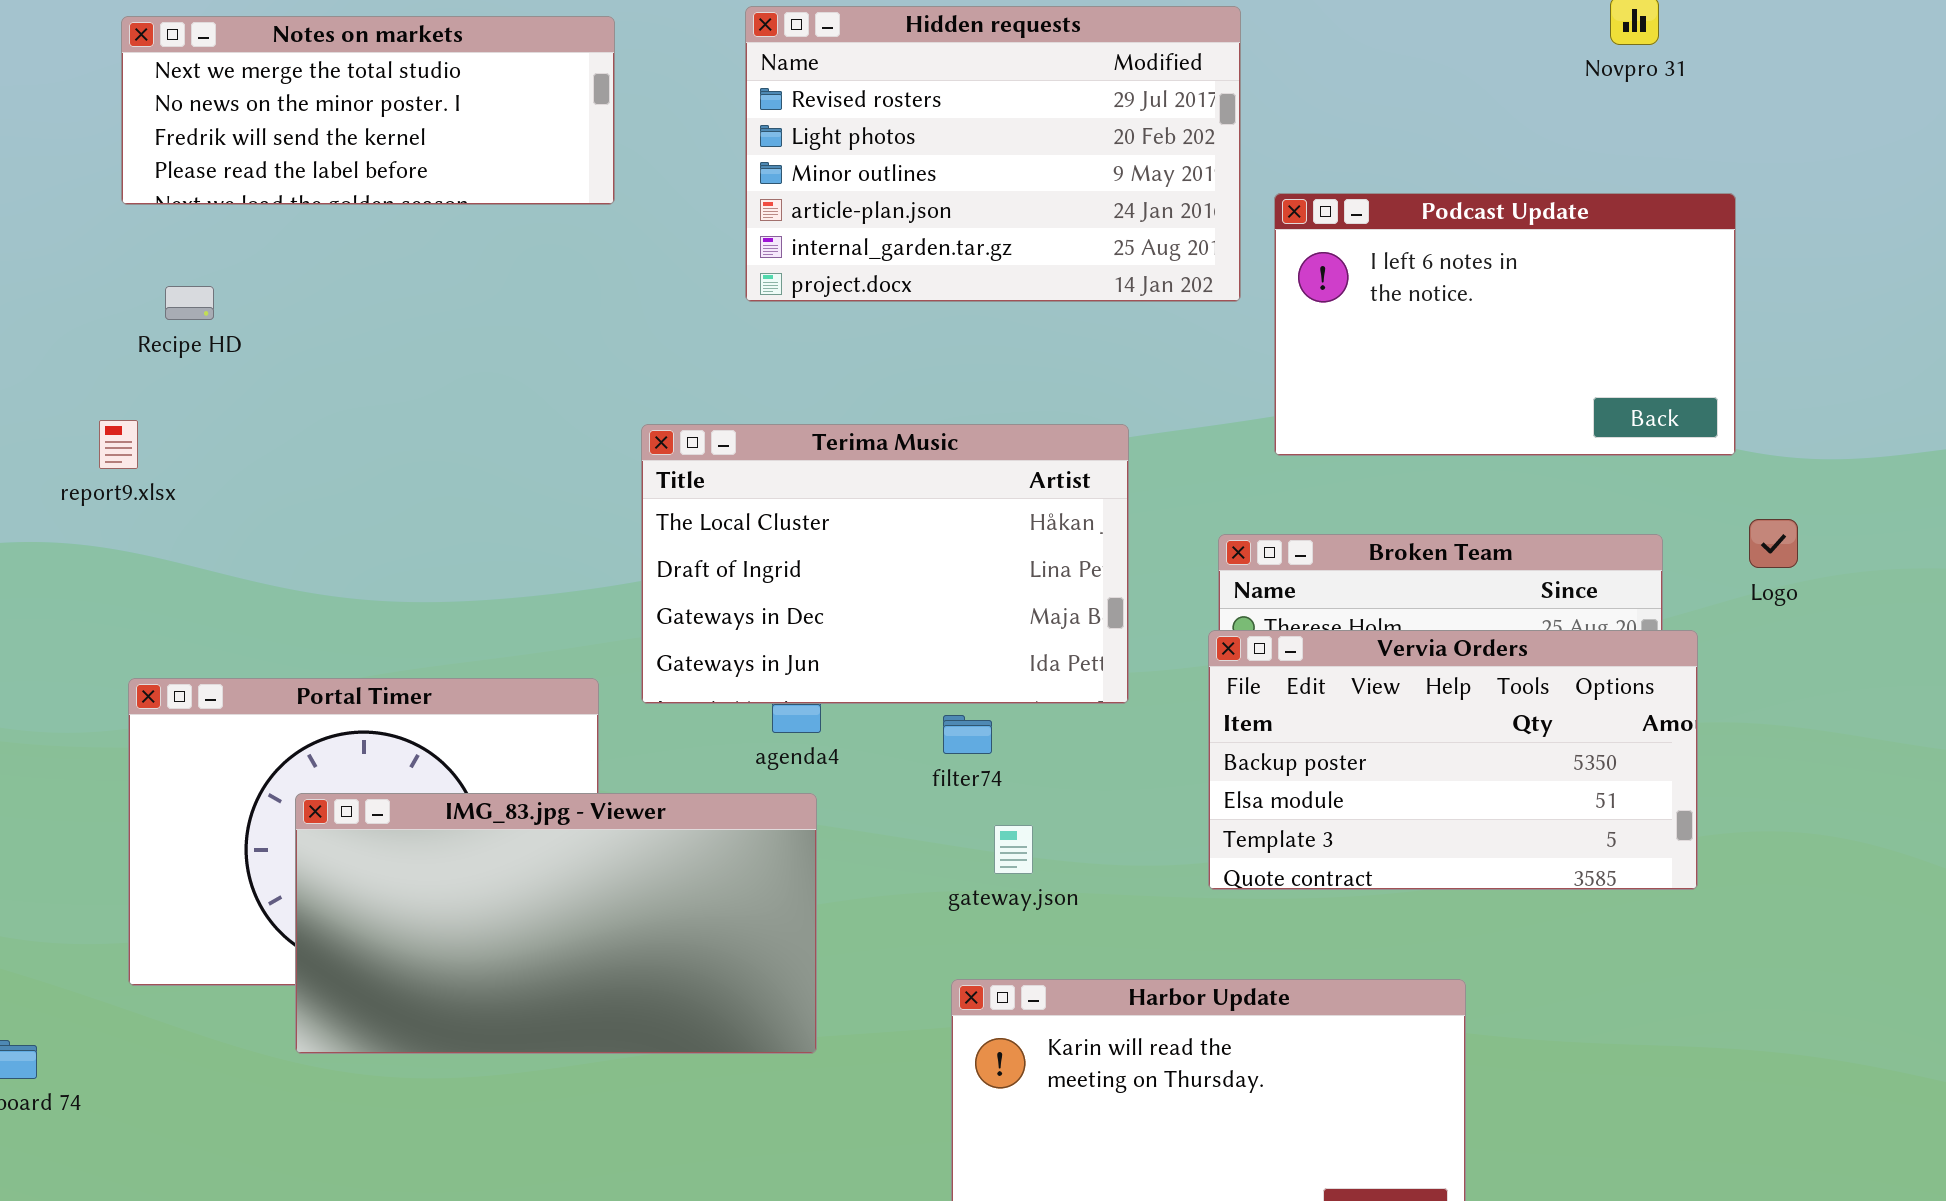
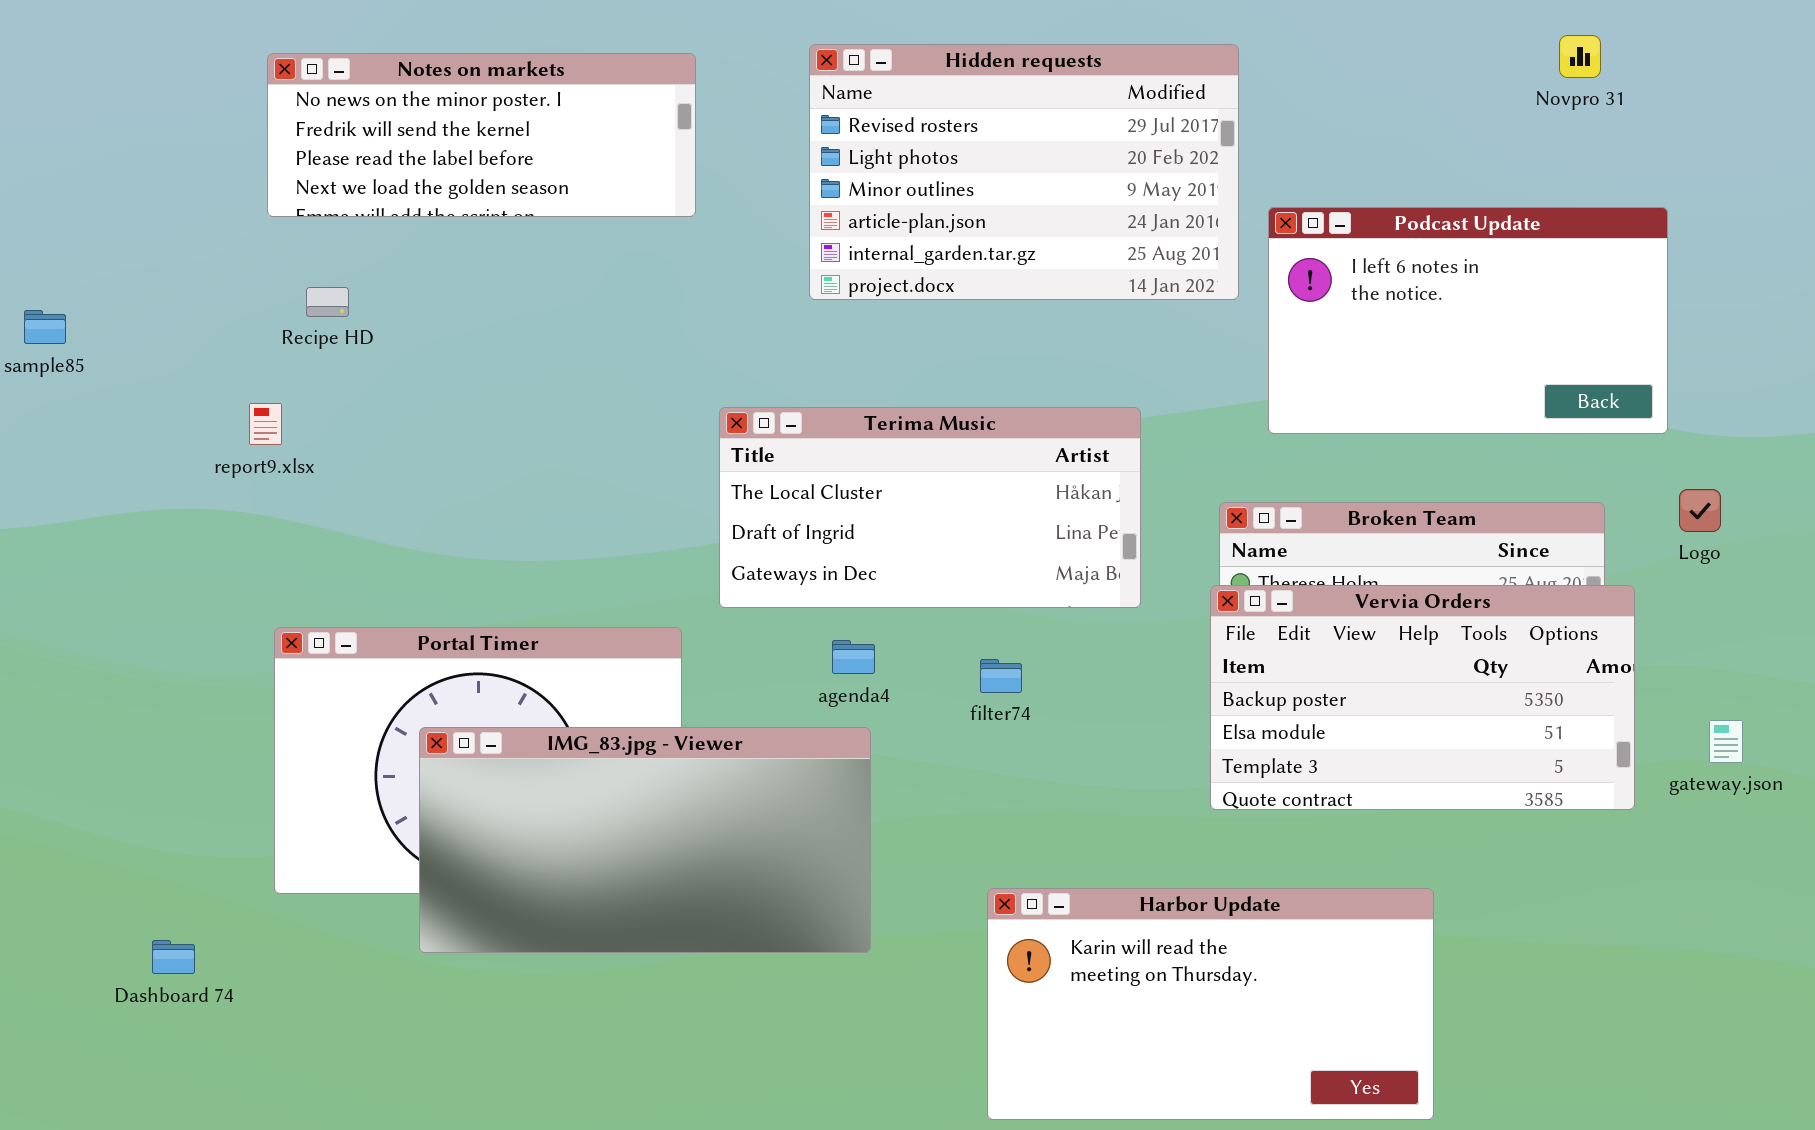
Notes on markets: [121,16,615,205] -> [267,53,696,217], scrolled down 1 row
Terima Music: [641,424,1129,704] -> [719,407,1141,608], resized
gateway.json: [994,825,1033,874] -> [1709,720,1743,763], moved

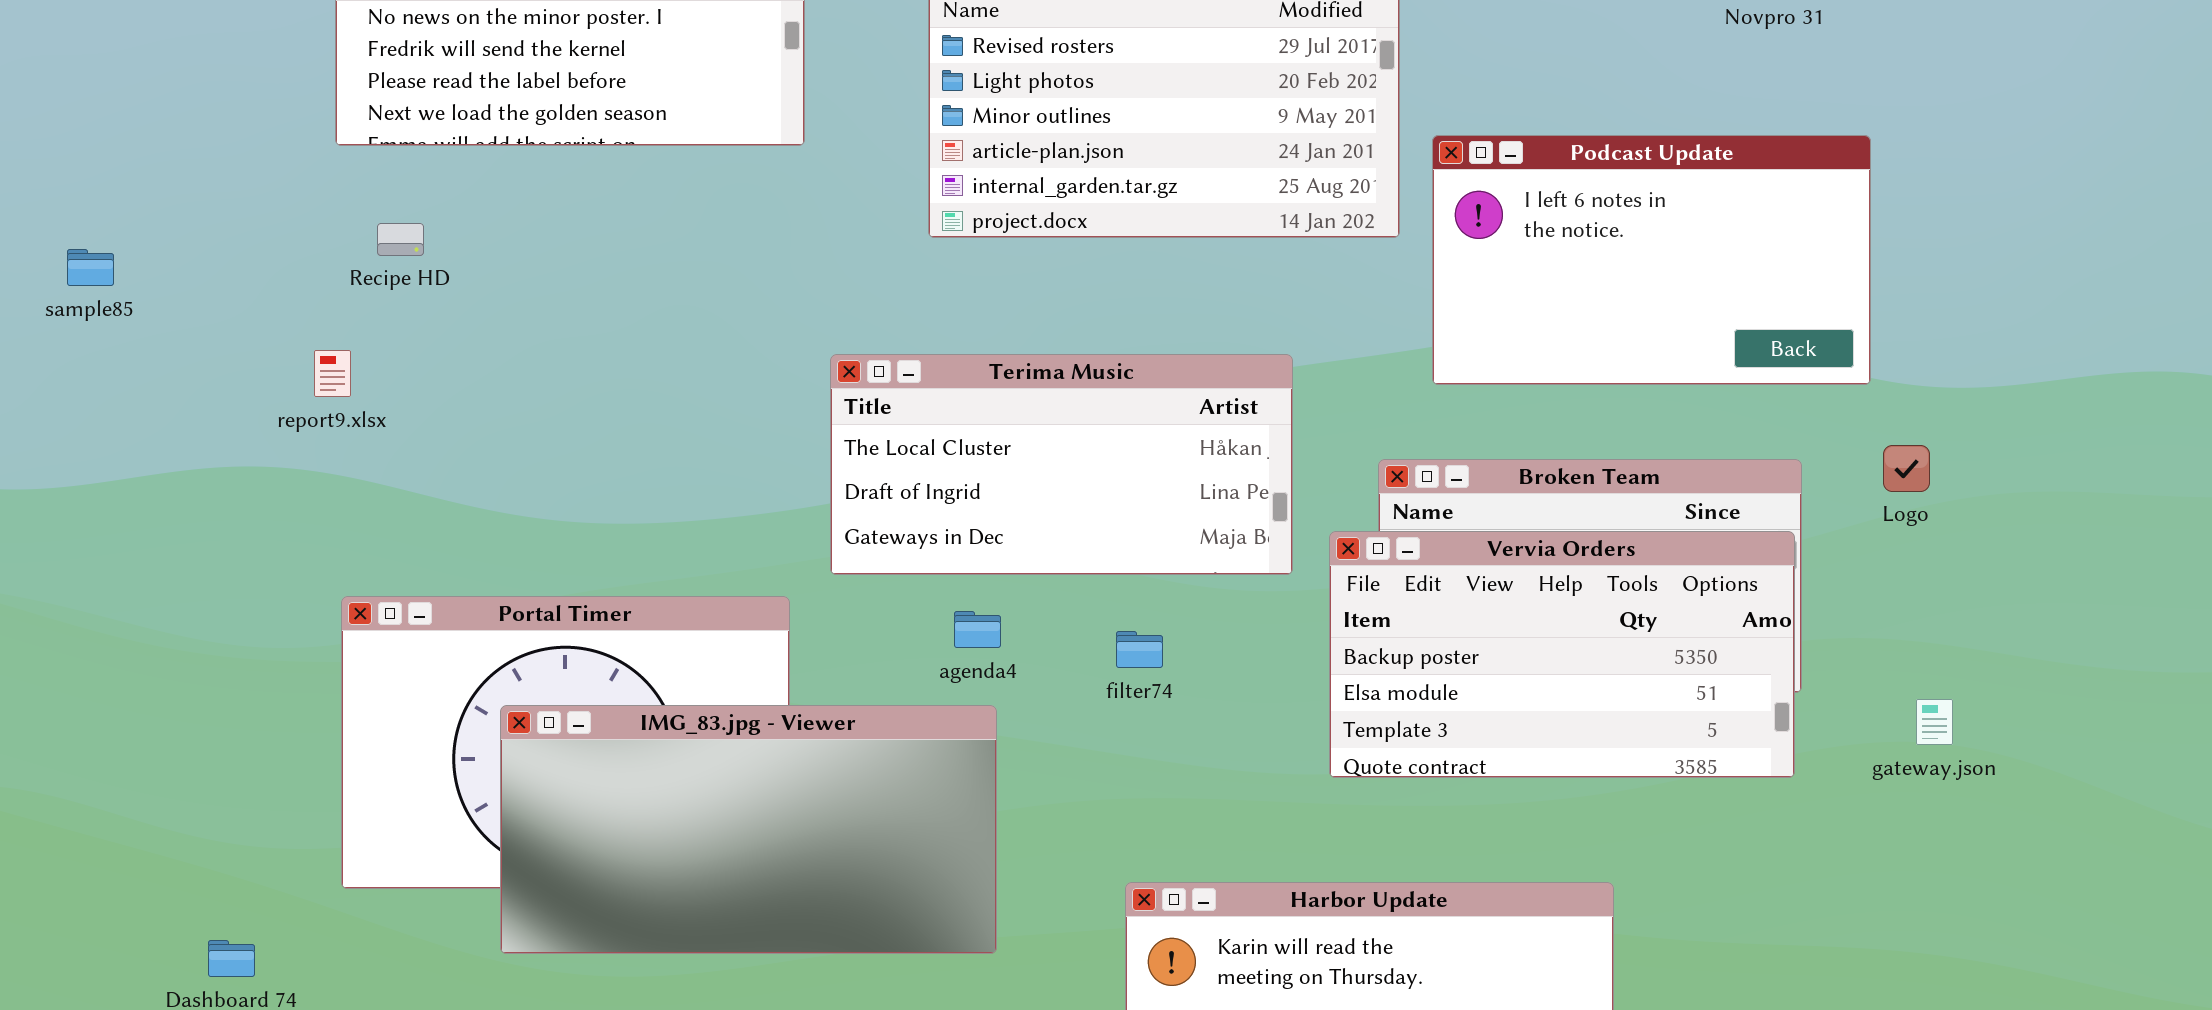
Vervia Orders: [1210,585,1635,810] -> [1329,531,1795,778], moved

